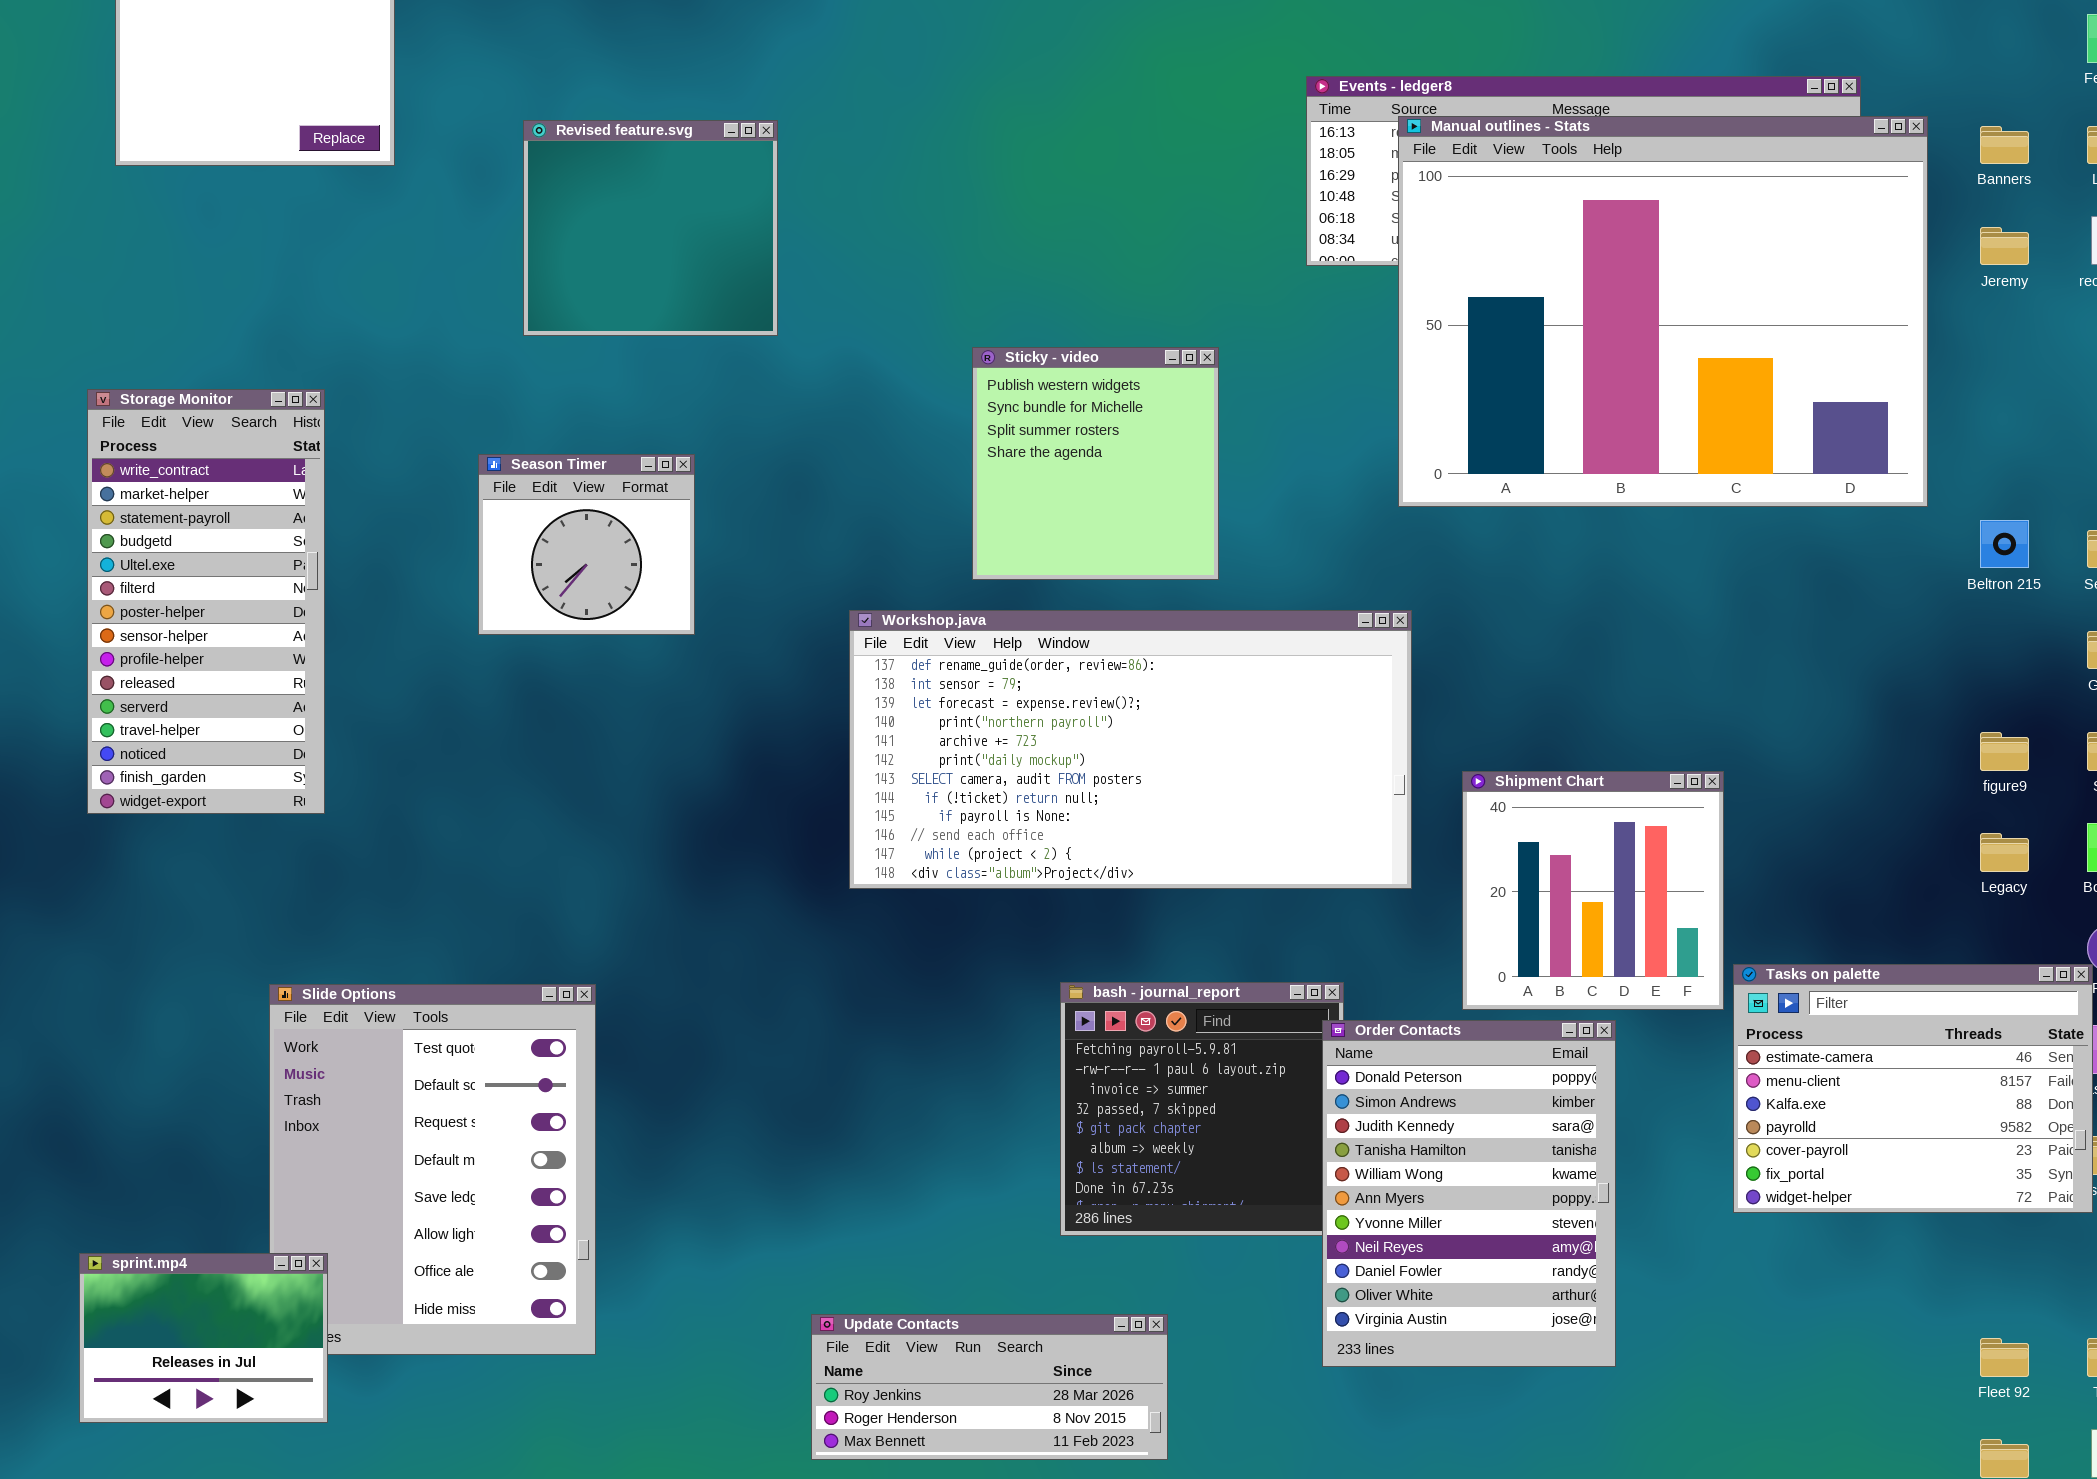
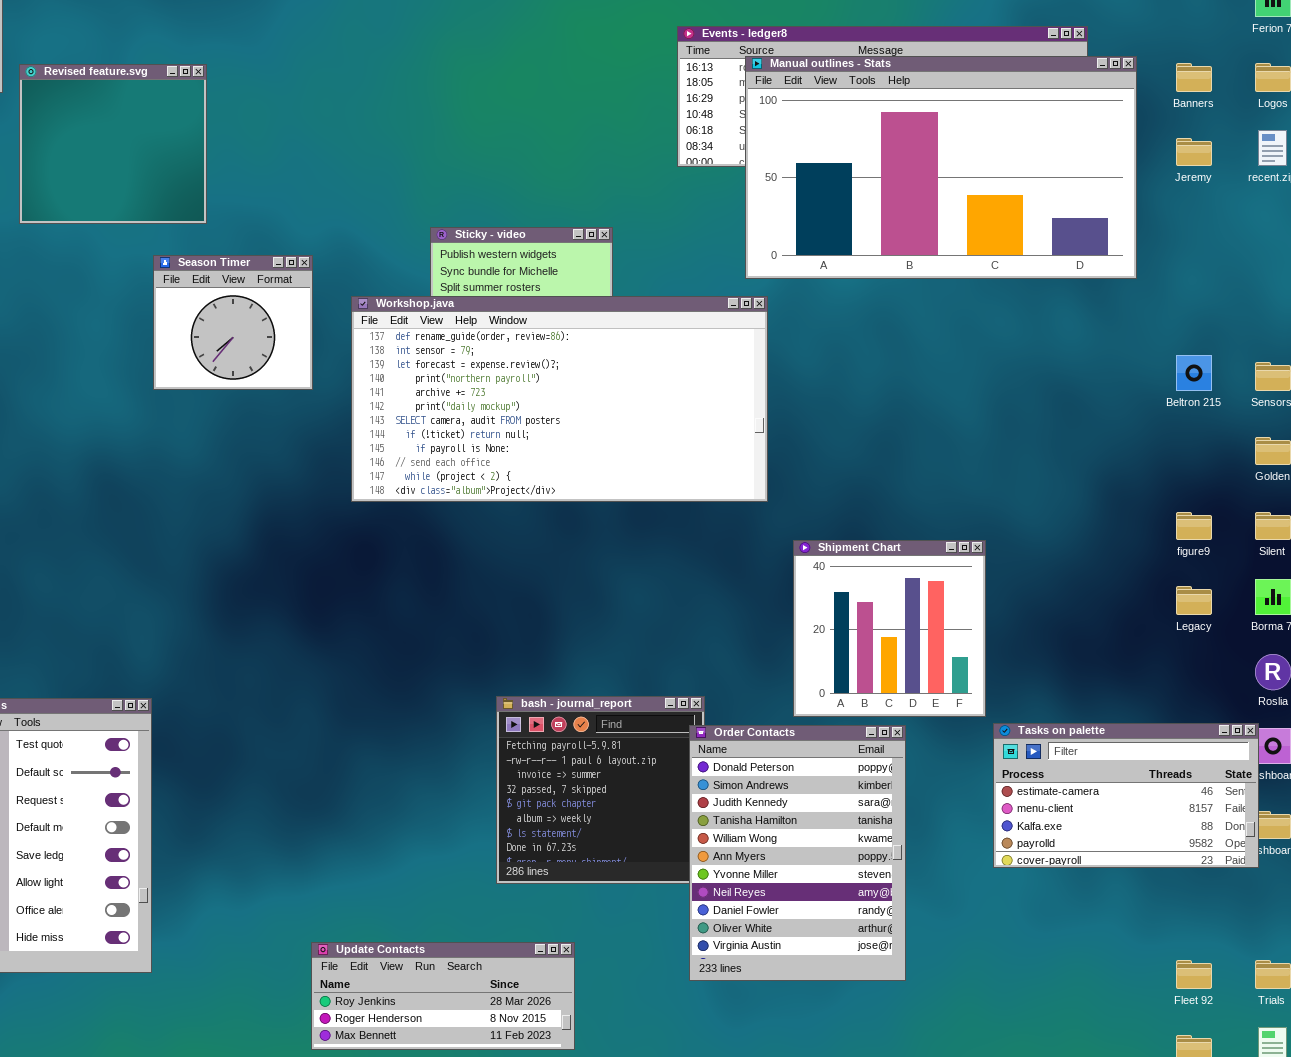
Manual outlines - Stats: [1398,116,1928,507] -> [745,56,1137,279], resized
Revised feature.svg: [523,120,778,336] -> [19,64,207,224], moved
Season Timer: [478,454,695,635] -> [153,255,313,390], moved
Workshop.java: [849,610,1412,889] -> [351,296,768,502], moved
Tasks on palette: [1733,964,2093,1213] -> [993,723,1259,868], resized

